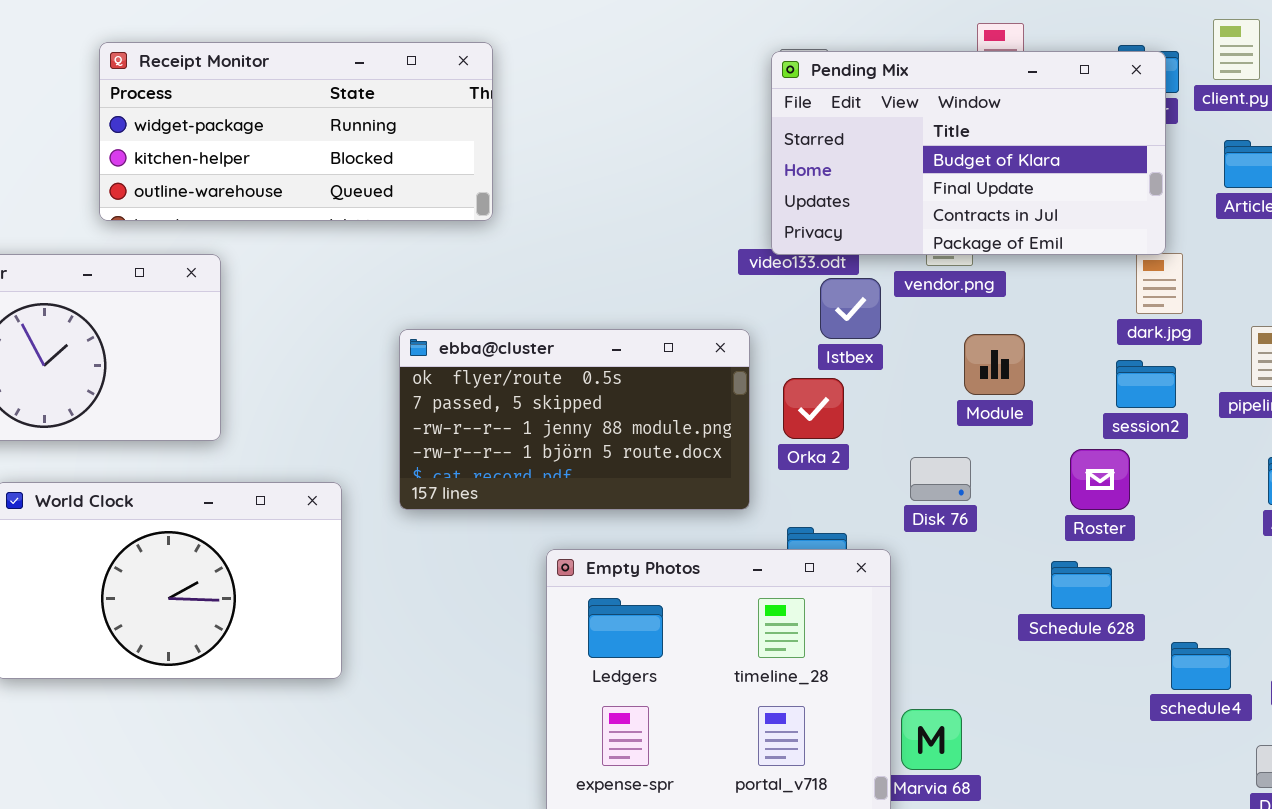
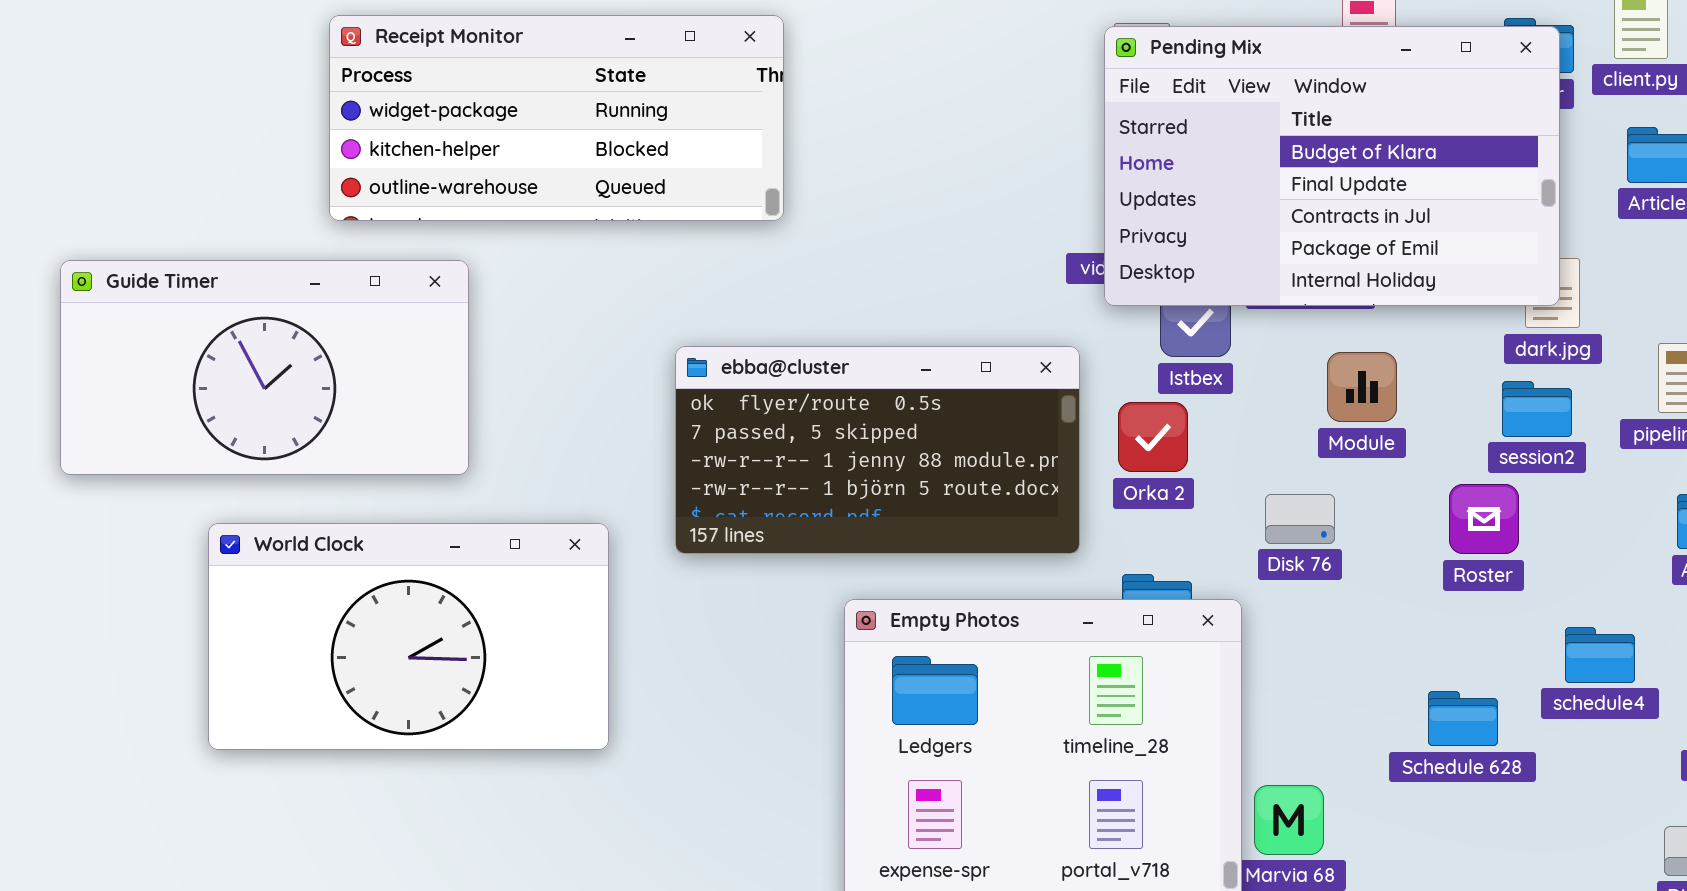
Pending Mix: [771,51,1166,255] -> [1104,26,1560,306], resized
Schedule 628: [1051,561,1112,609] -> [1428,691,1498,746], moved
schedule4: [1171,642,1231,690] -> [1565,627,1635,683], moved

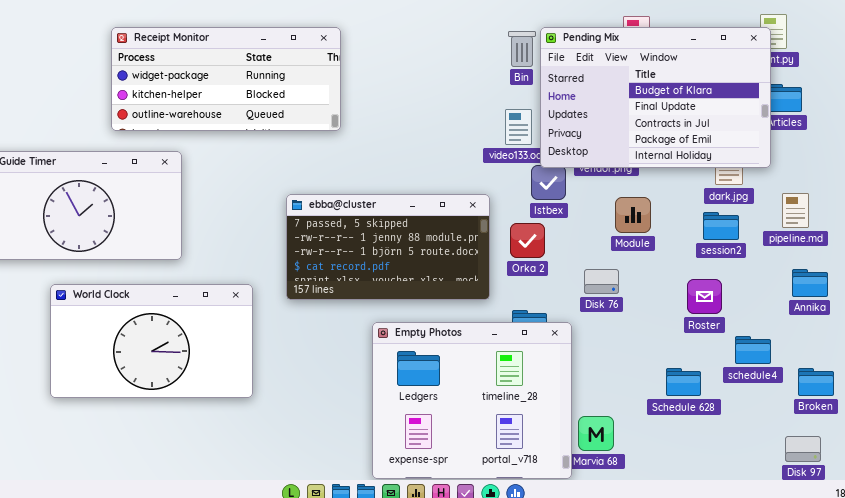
Pending Mix: [1104,26,1560,306] -> [540,27,771,168], moved
ebba@cluster: [675,346,1080,554] -> [286,194,490,300], scrolled down 1 row
Roster: [1449,484,1519,554] -> [687,279,722,314], moved

